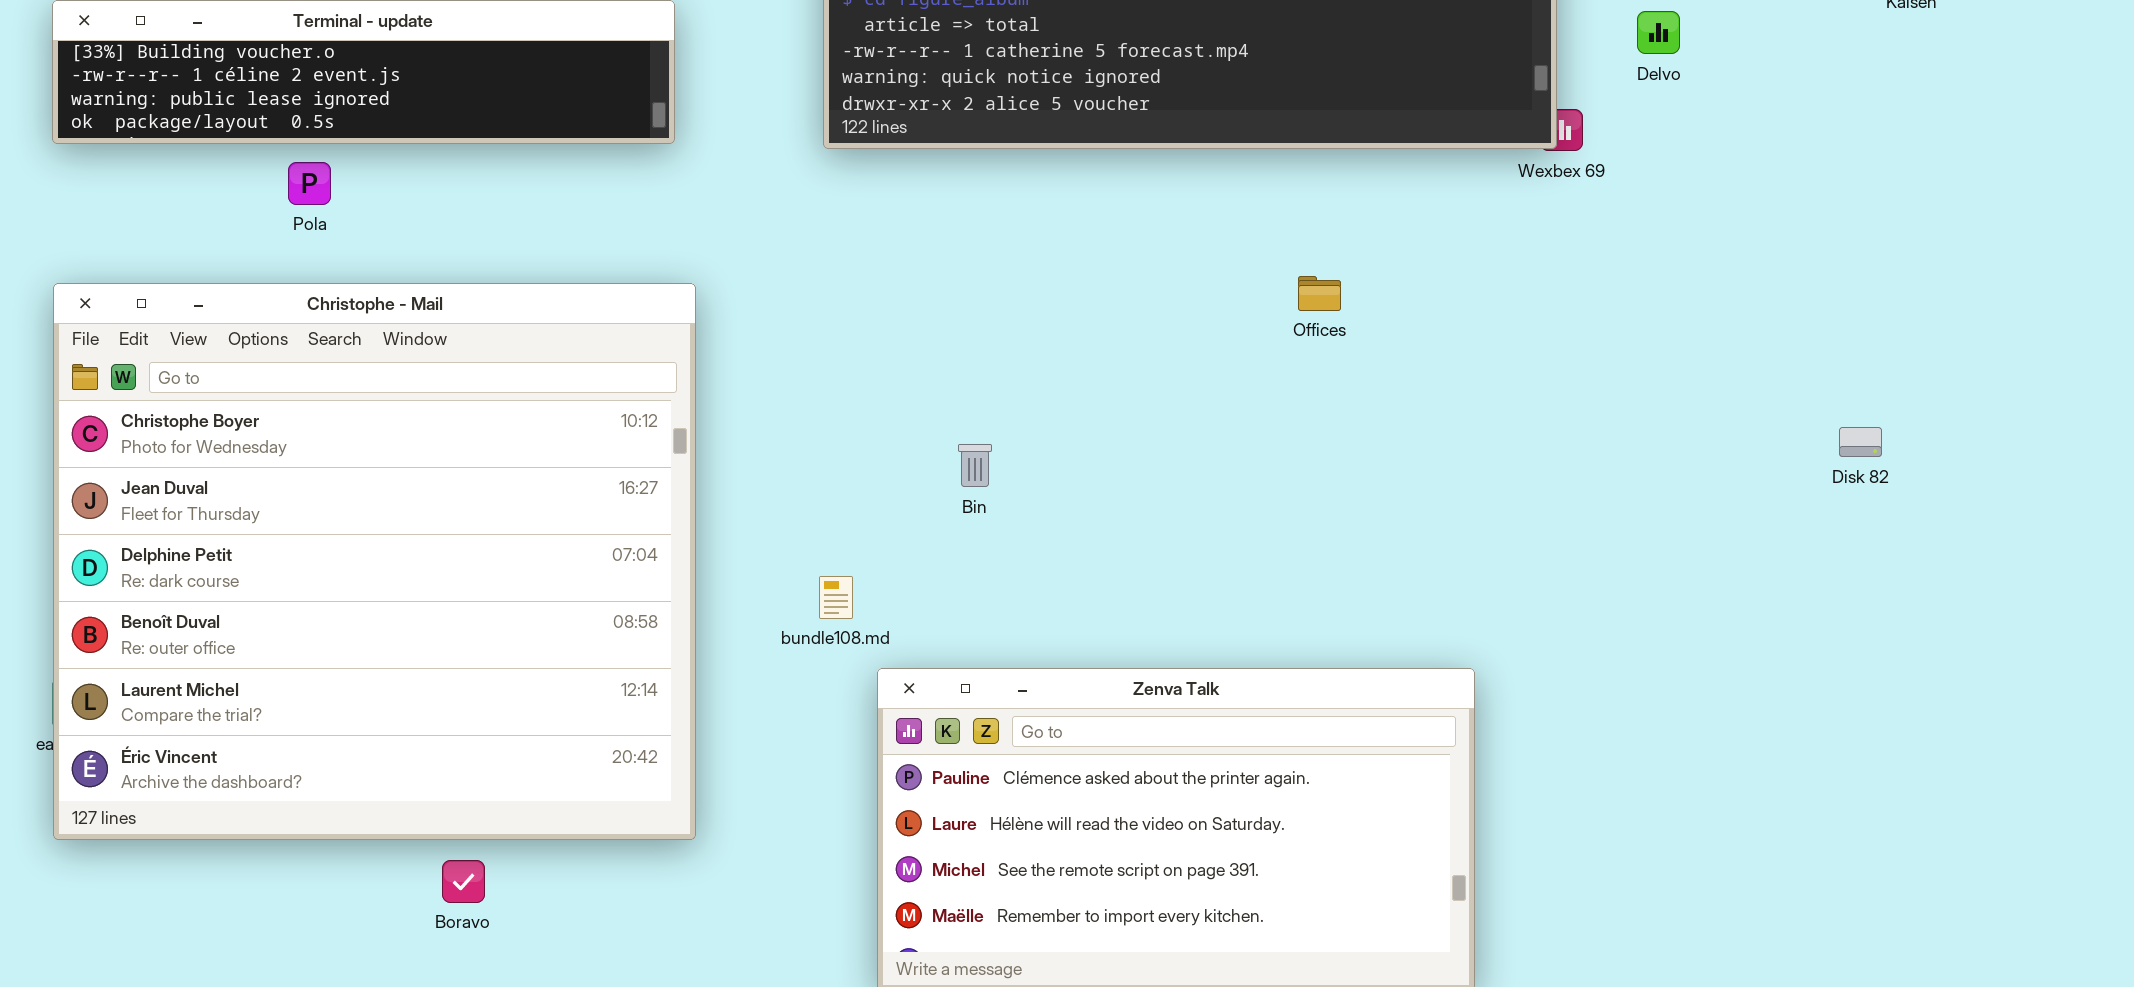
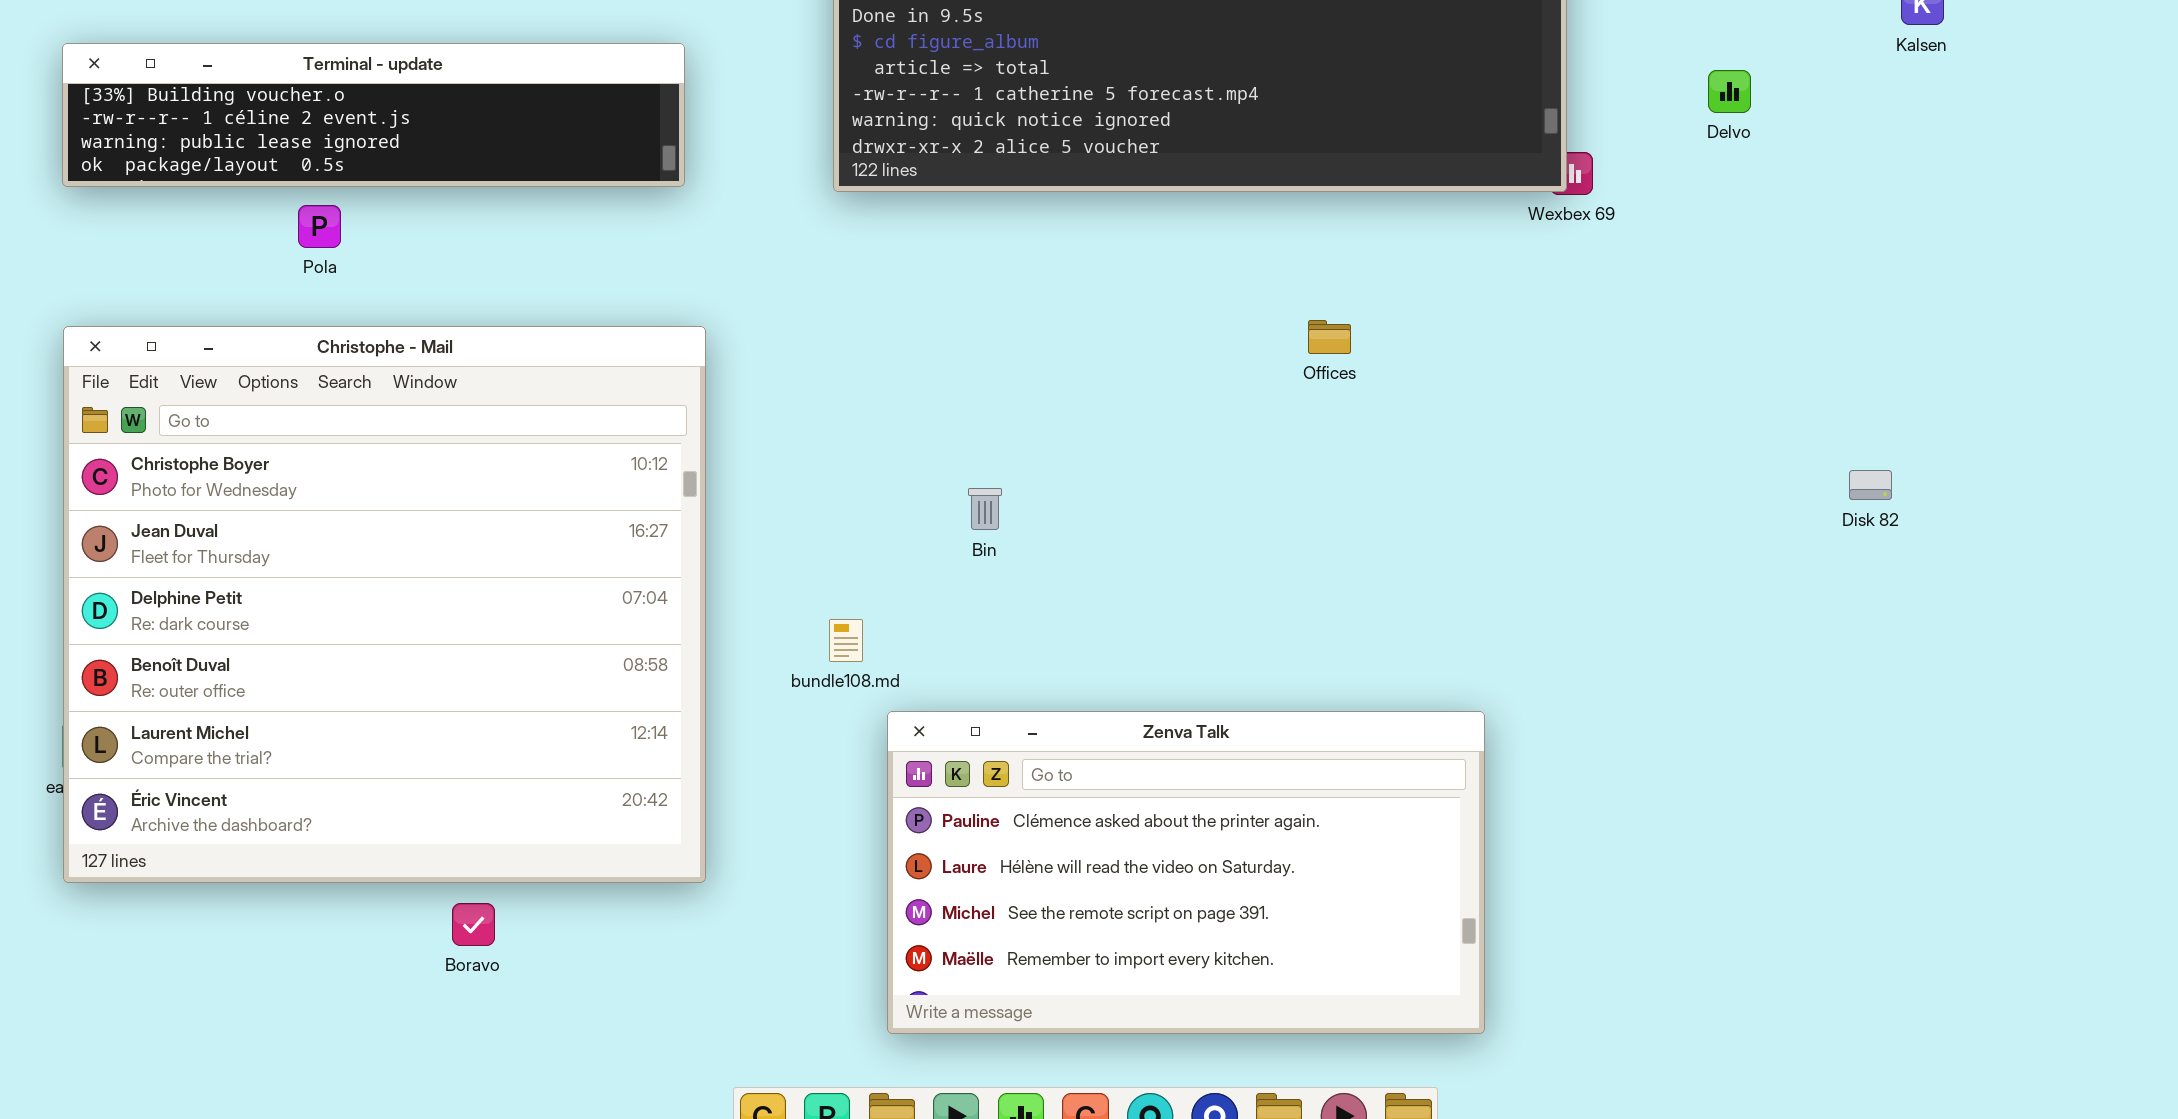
Delvo: [1637,11,1680,54] -> [1708,70,1751,113], moved

